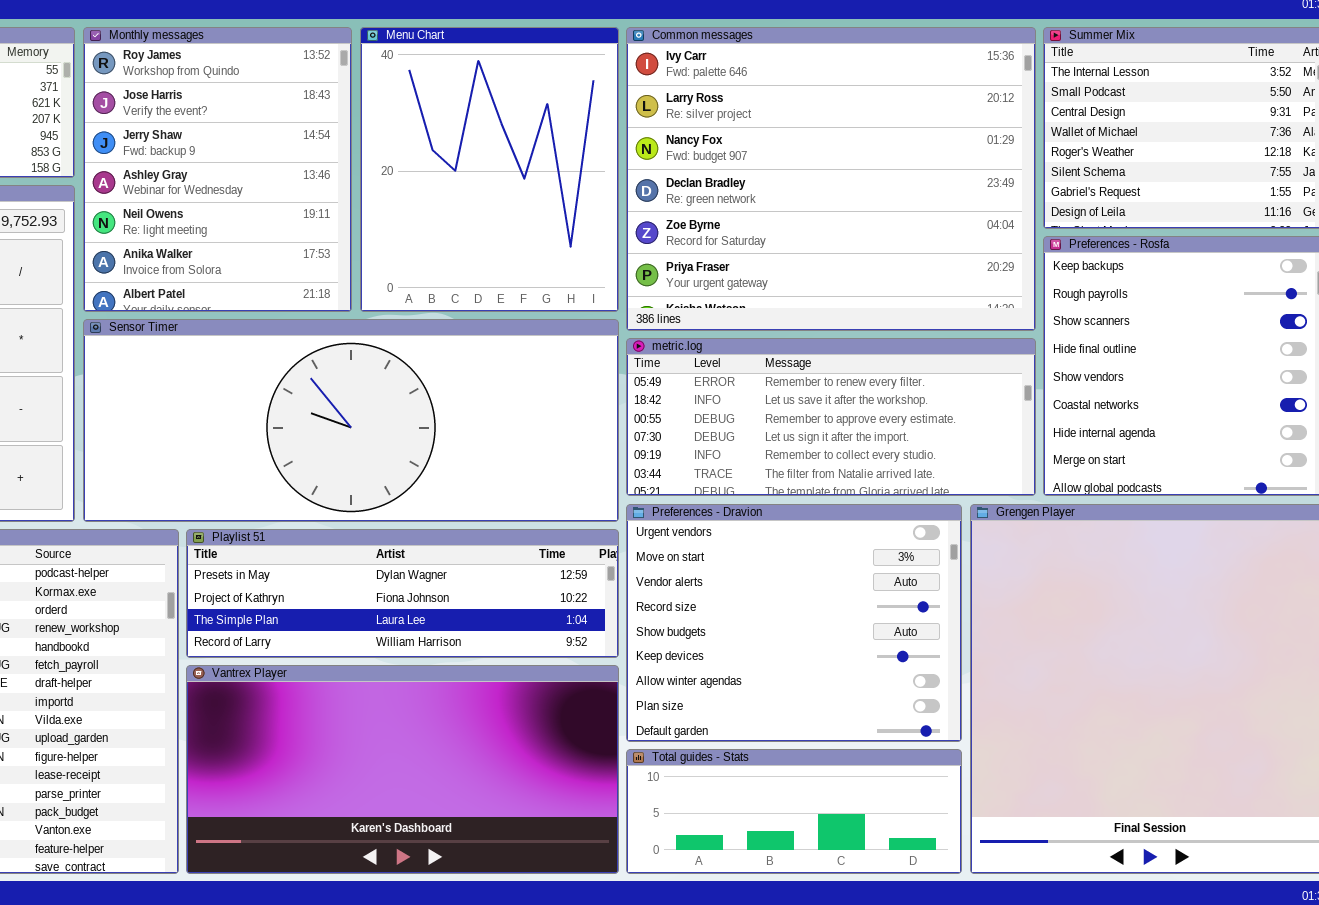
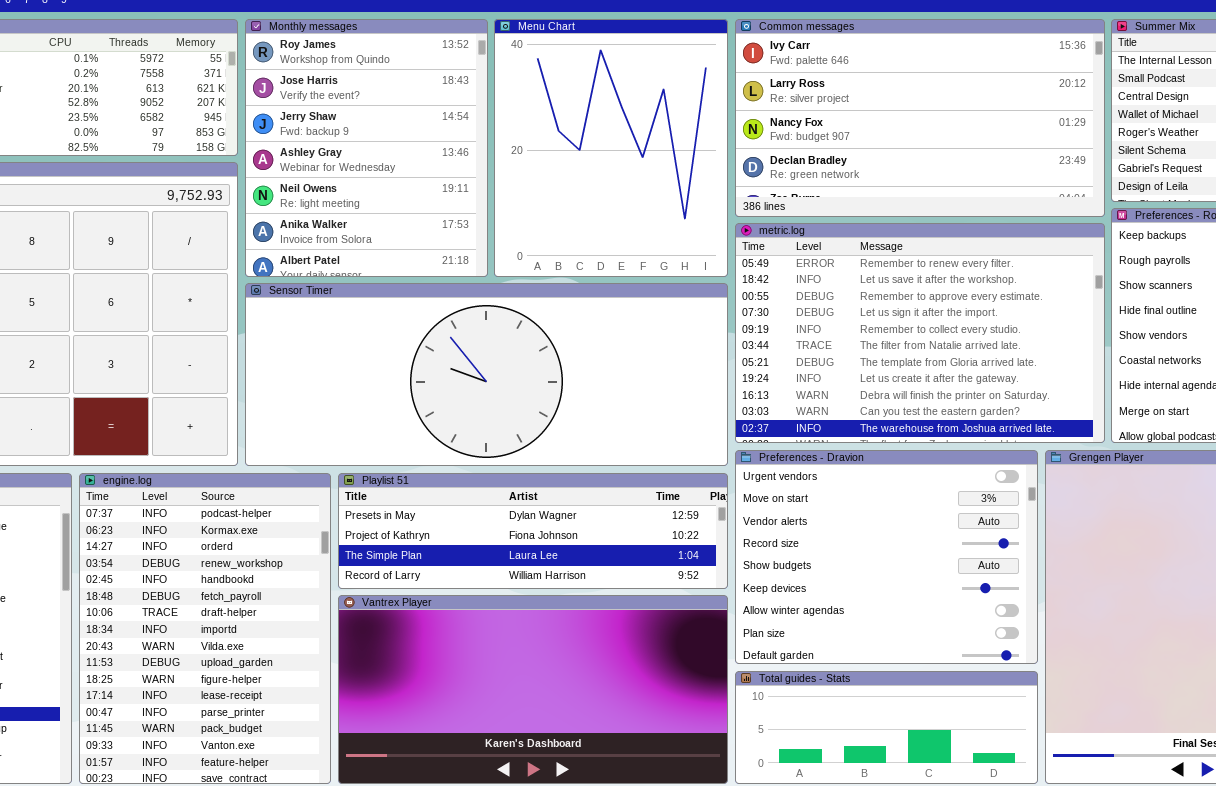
Common messages: [626,27,1036,331] -> [735,19,1105,217], resized
metric.log: [626,338,1036,496] -> [735,223,1105,443], resized

